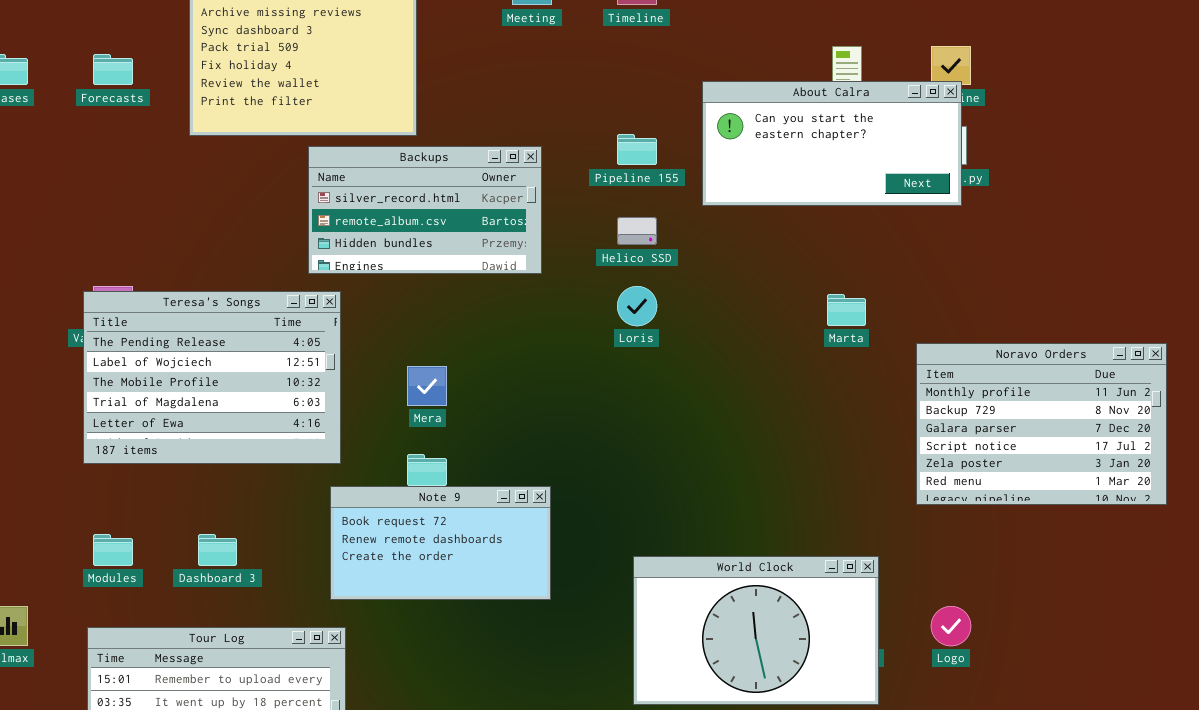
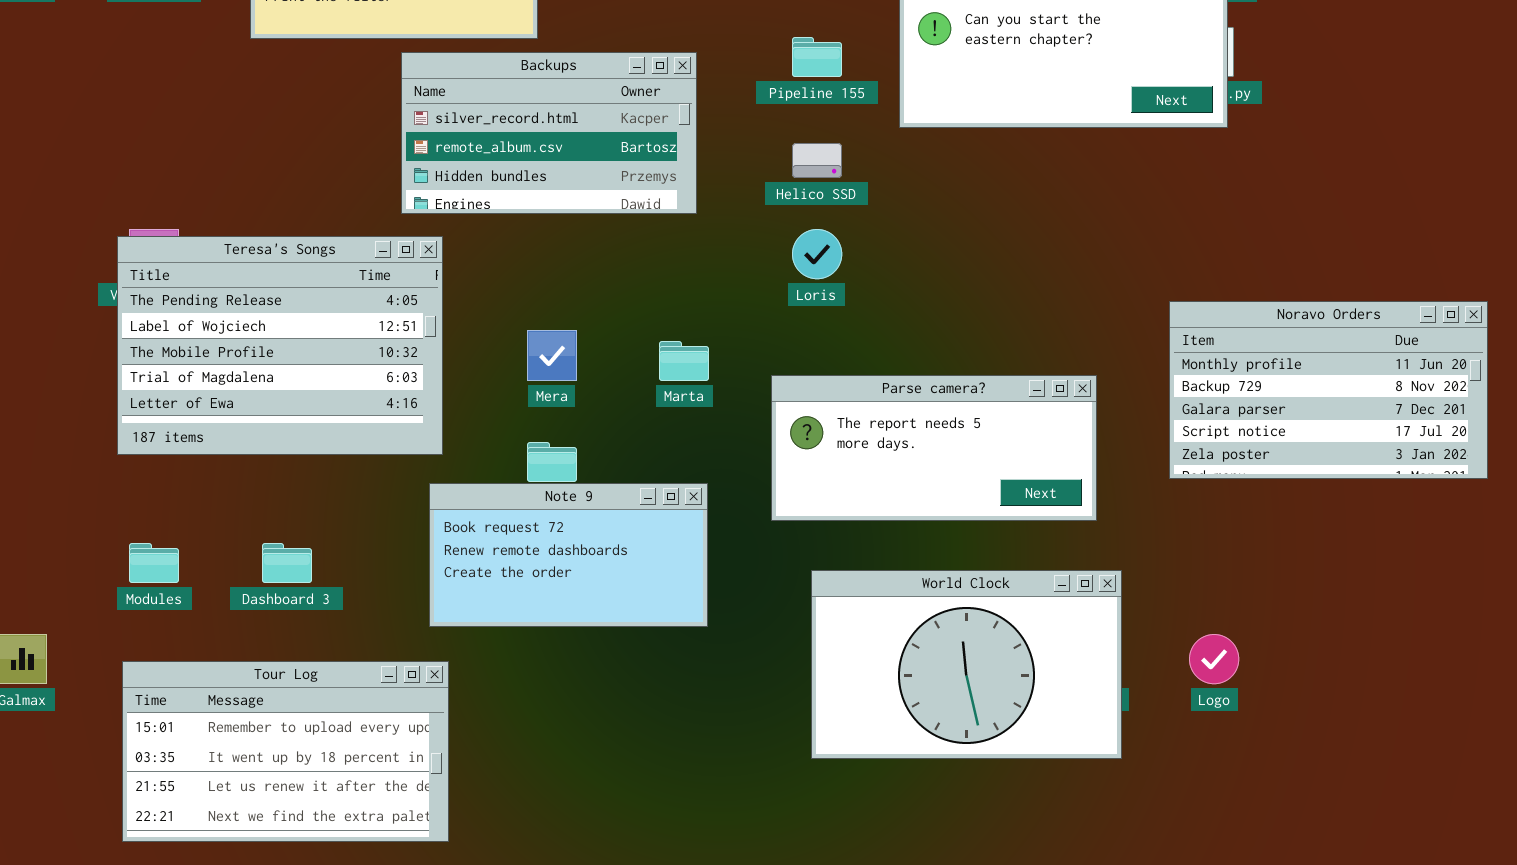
Marta: [827,294,866,326] -> [659,341,709,381], moved
Noravo Orders: [916,343,1167,505] -> [1169,301,1488,479], resized
Parse camera?: none -> [771,375,1097,521], opened

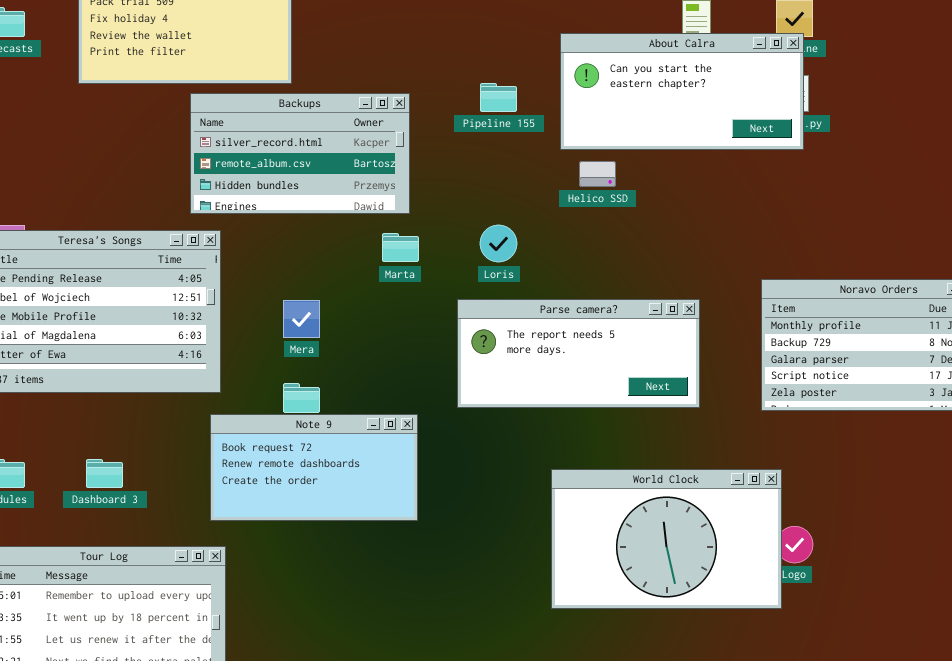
Helico SSD: [792,143,842,178] -> [579,161,616,187], moved
Marta: [659,341,709,381] -> [382,233,419,262], moved
Parse camera?: [771,375,1097,521] -> [457,299,700,408], moved
World Clock: [811,570,1122,759] -> [551,469,782,609], moved

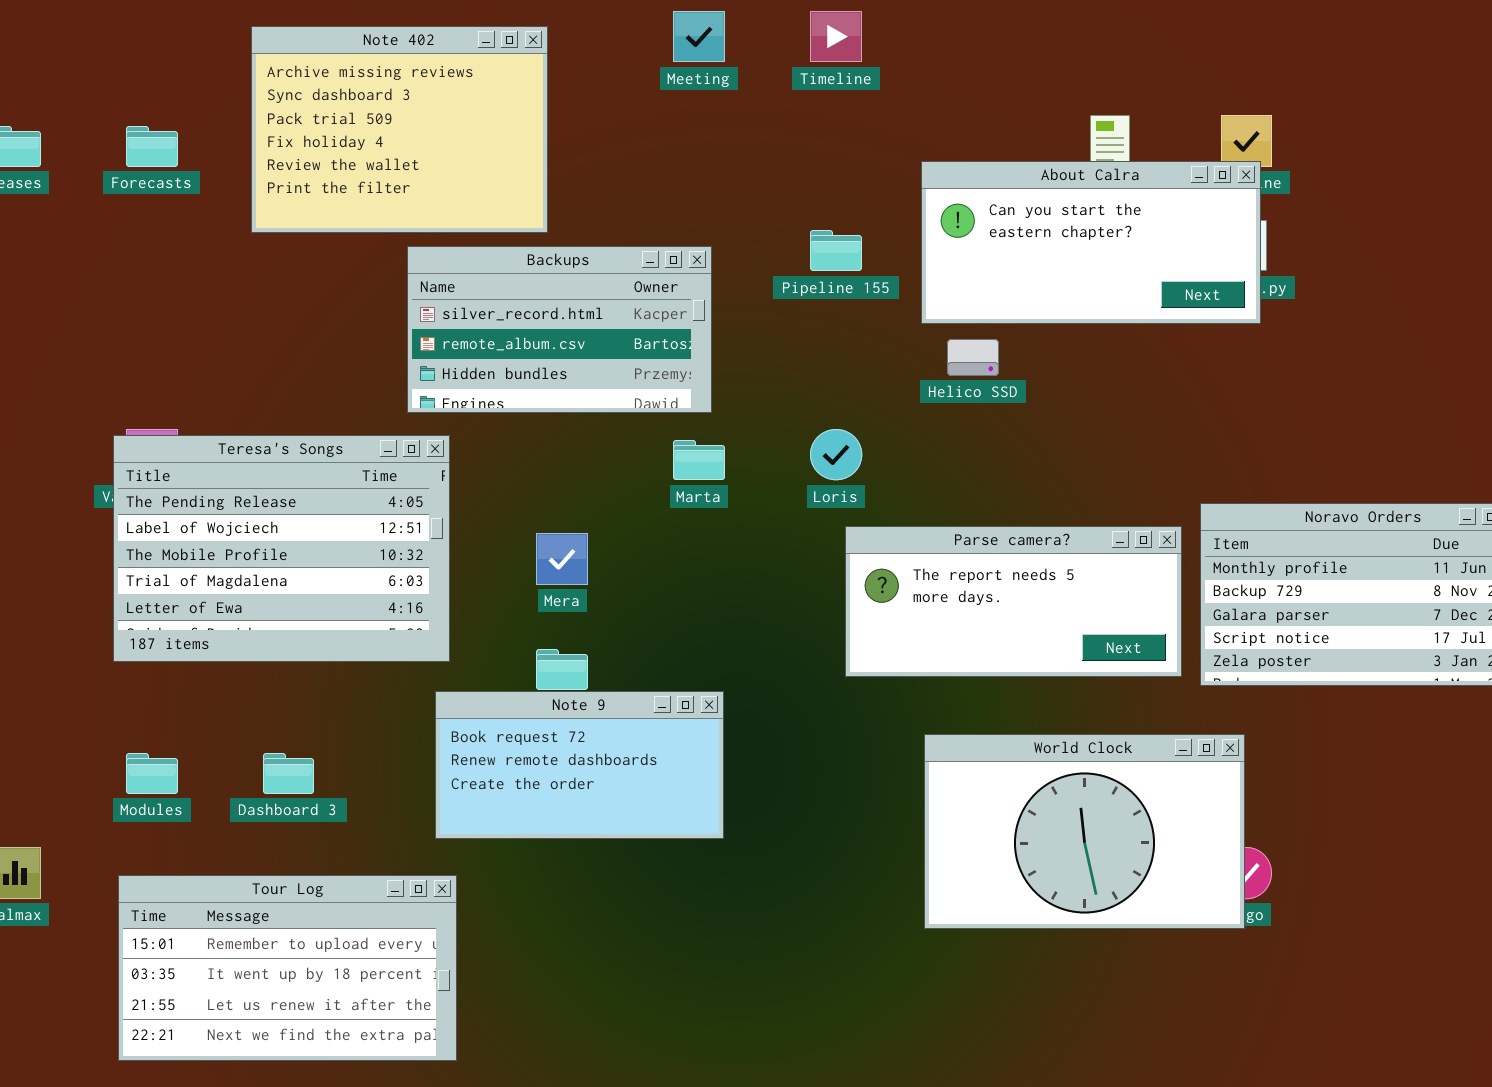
Parse camera?: [457,299,700,408] -> [845,526,1182,677], moved
World Clock: [551,469,782,609] -> [924,734,1245,929], moved

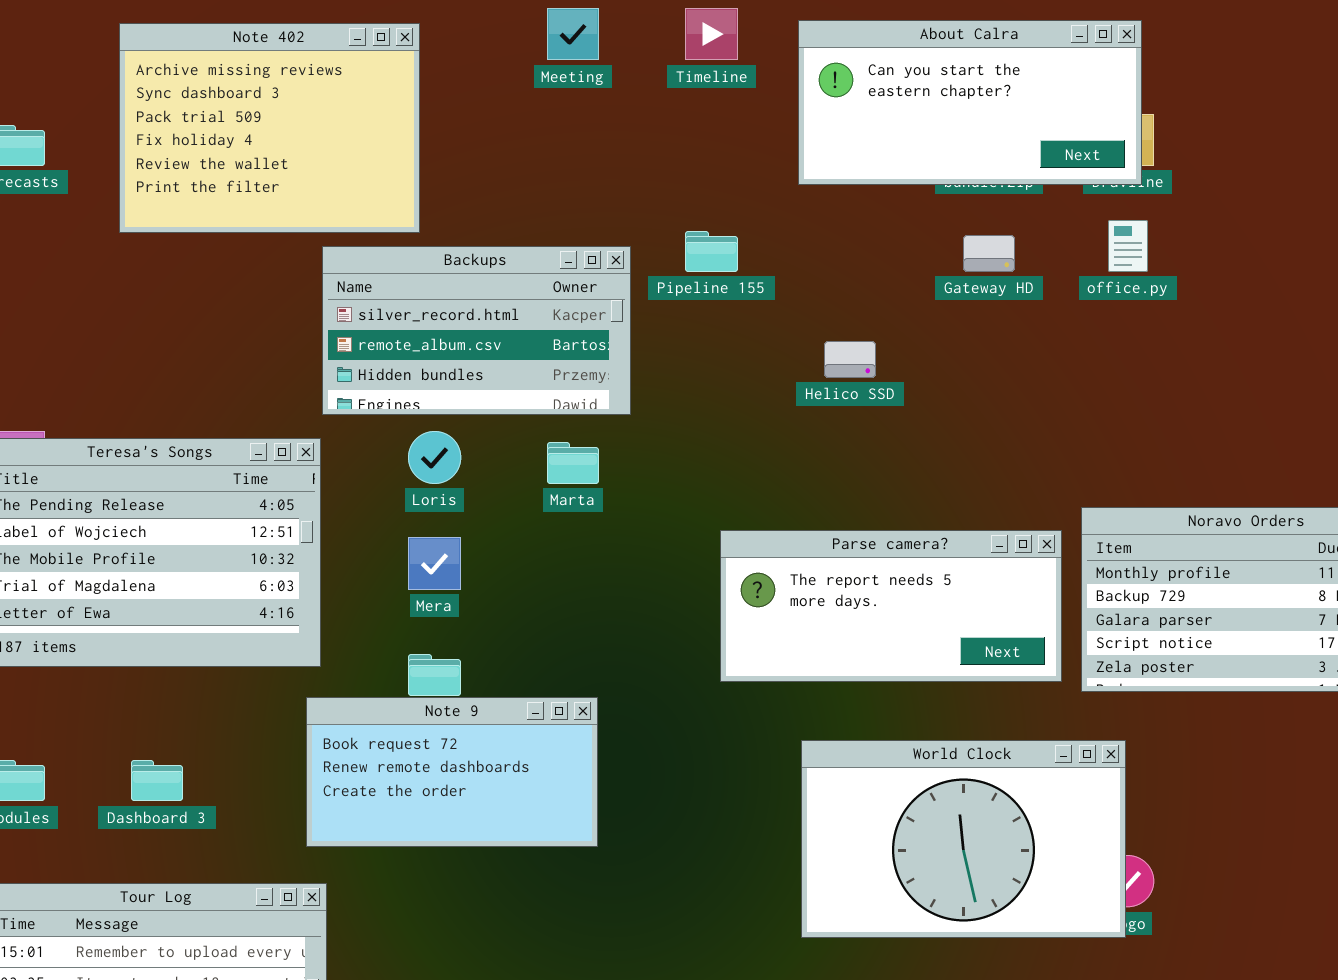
About Calra: [921,161,1261,324] -> [798,20,1142,185], moved
Backups: [407,246,712,413] -> [322,246,631,415], moved
Loris: [810,429,862,480] -> [408,431,461,484], moved

